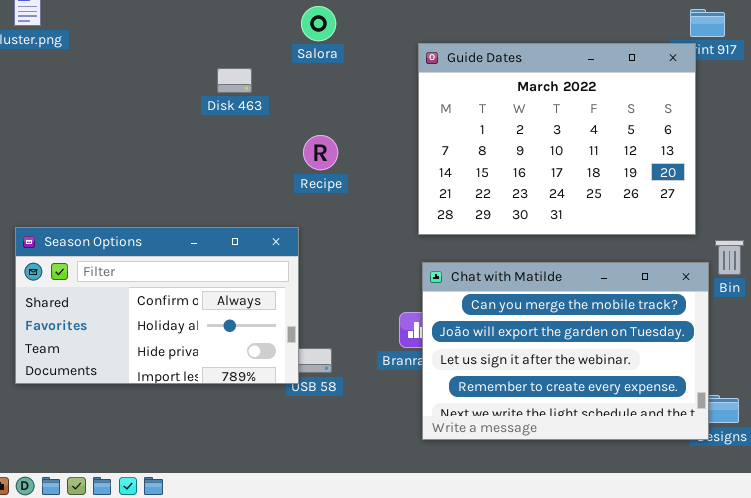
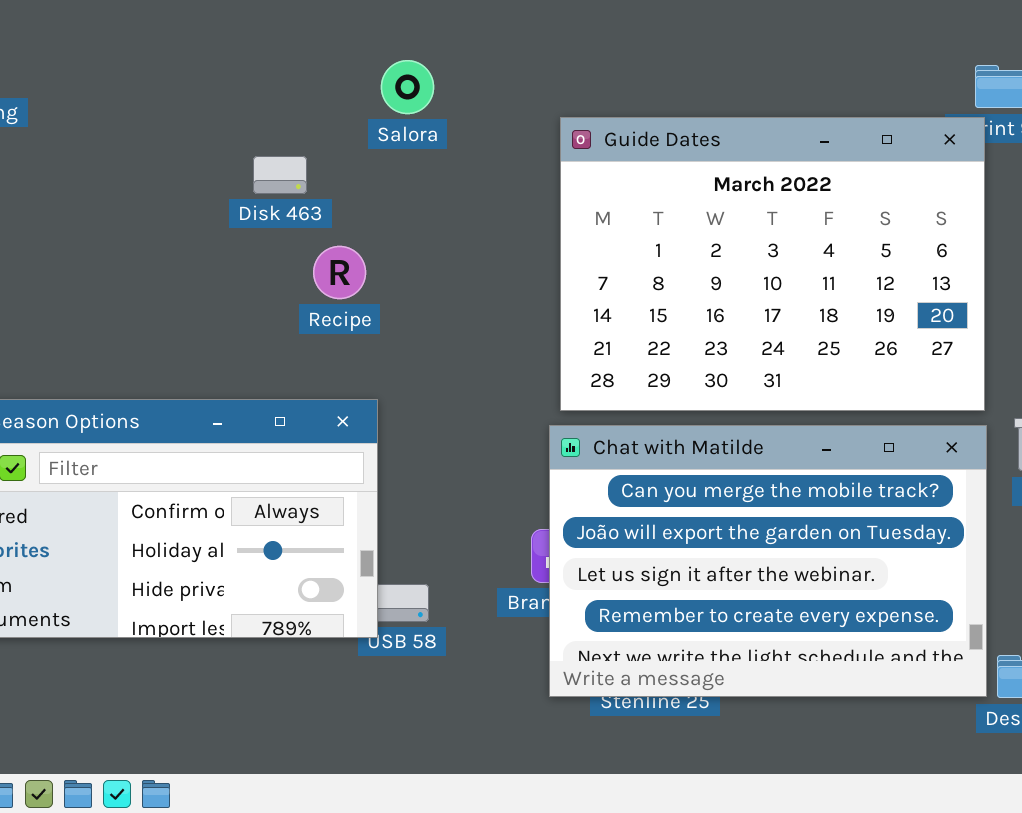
Recipe: [303,135,338,170] -> [313,246,366,299], moved
Chat with Matilde: [422,262,709,440] -> [549,425,987,697], moved

